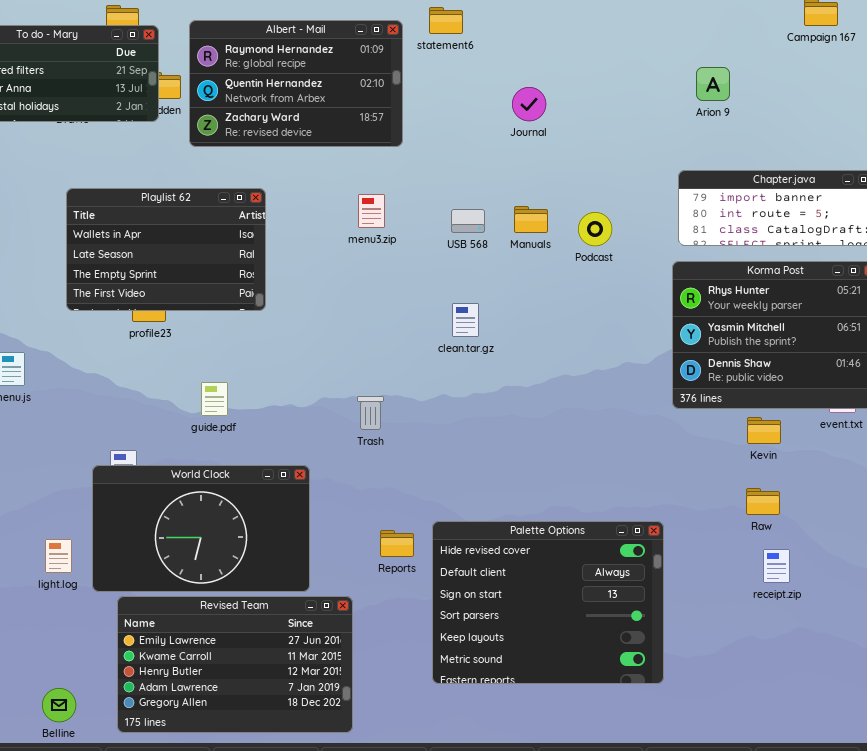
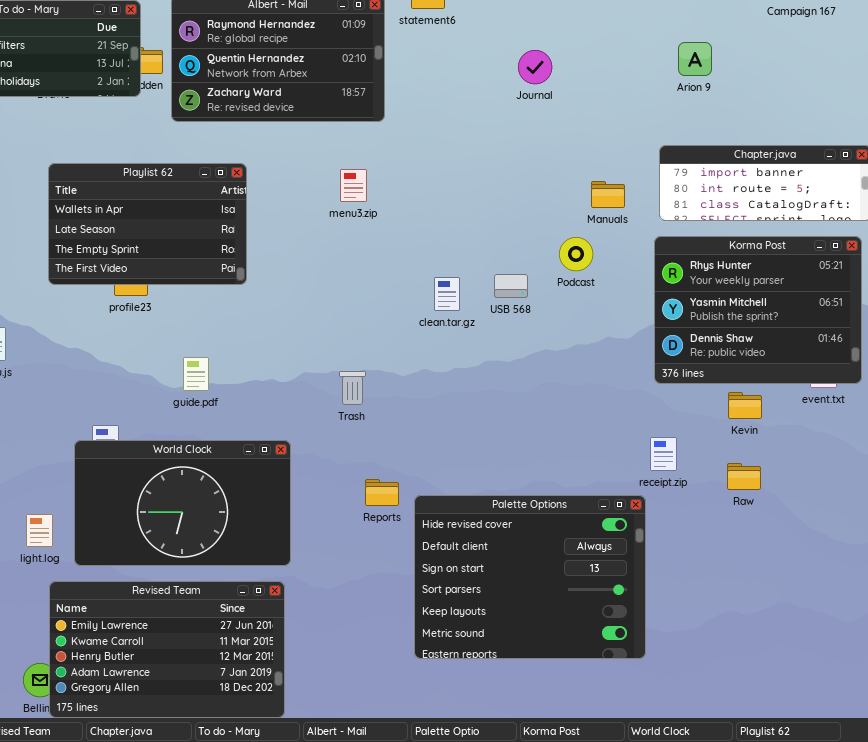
Journal: [512,87,546,121] -> [518,50,552,84], moved
Manuals: [514,206,548,233] -> [591,181,625,208], moved
USB 568: [451,209,485,233] -> [494,274,528,298], moved
Podcast: [578,212,612,246] -> [559,237,593,271], moved
Reports: [380,530,414,557] -> [365,479,399,506], moved
receipt.zip: [763,549,790,583] -> [650,437,677,471], moved
Revised Team: [117,596,353,733] -> [49,581,285,718], moved

